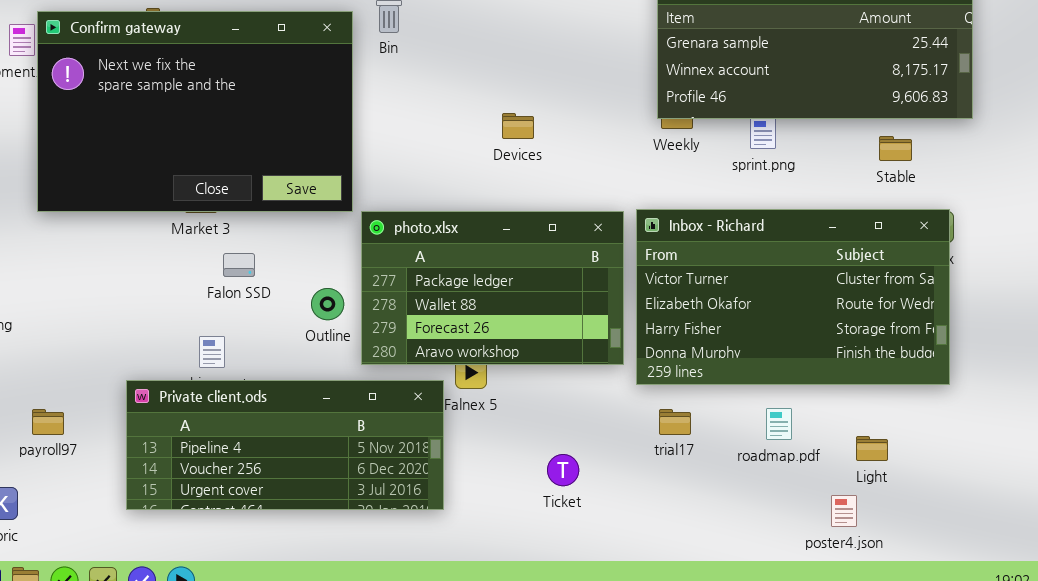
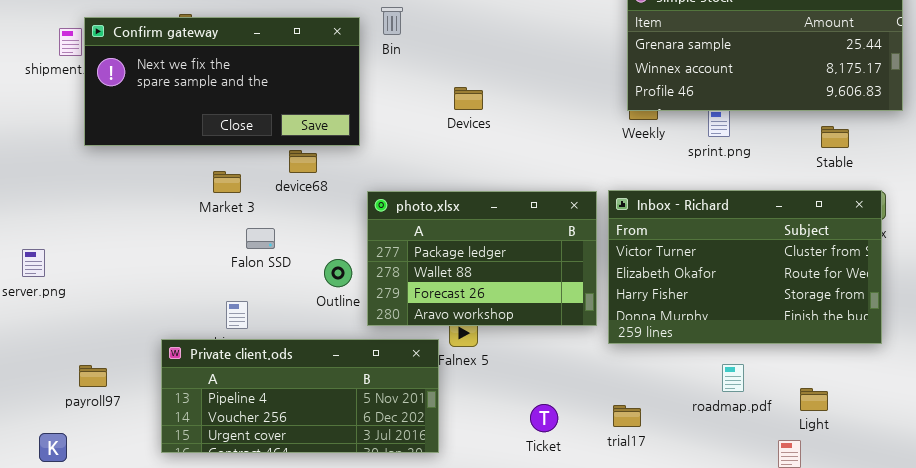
Confirm gateway: [37,11,353,212] -> [84,17,360,146], resized
Devices: [502,113,534,139] -> [454,87,483,110], moved
trial17: [659,409,691,435] -> [613,405,641,427], moved

